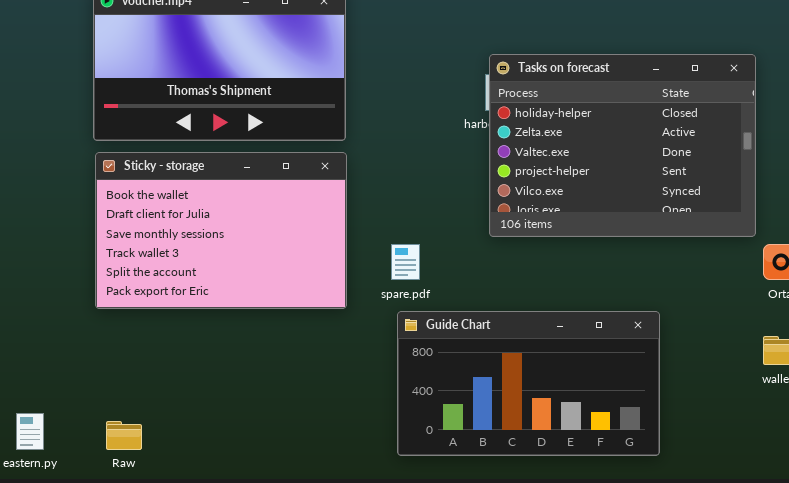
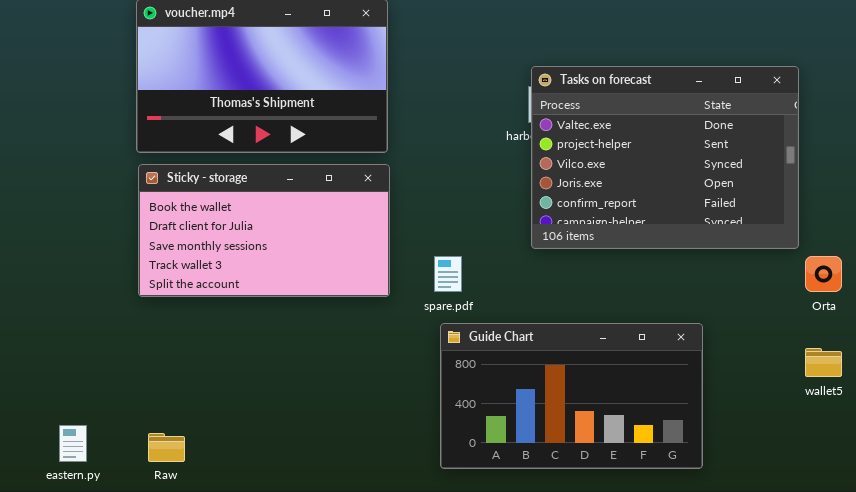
Tasks on forecast: [489,54,756,237] -> [531,66,799,249], scrolled down 2 rows
Sticky - storage: [95,152,347,309] -> [138,164,390,297], resized

